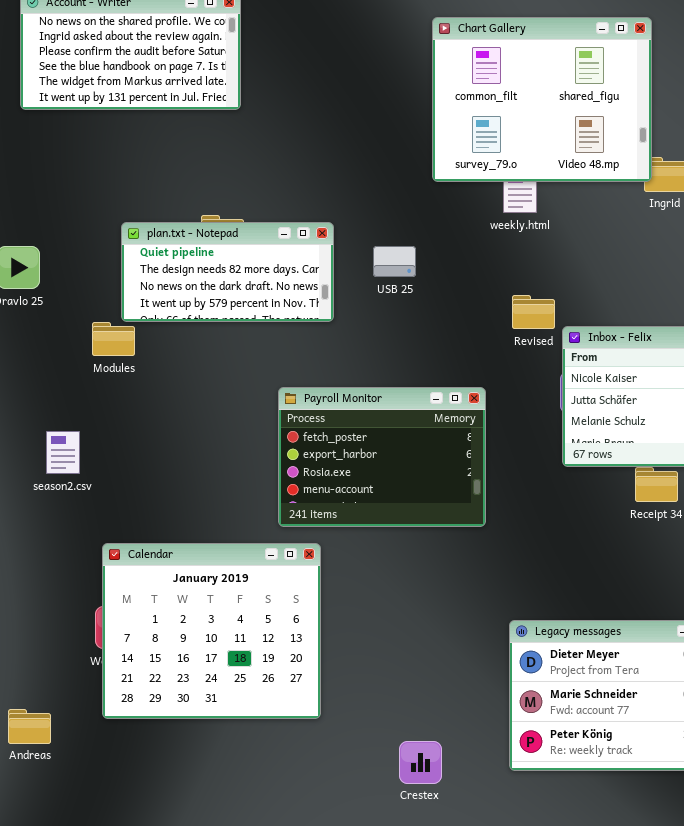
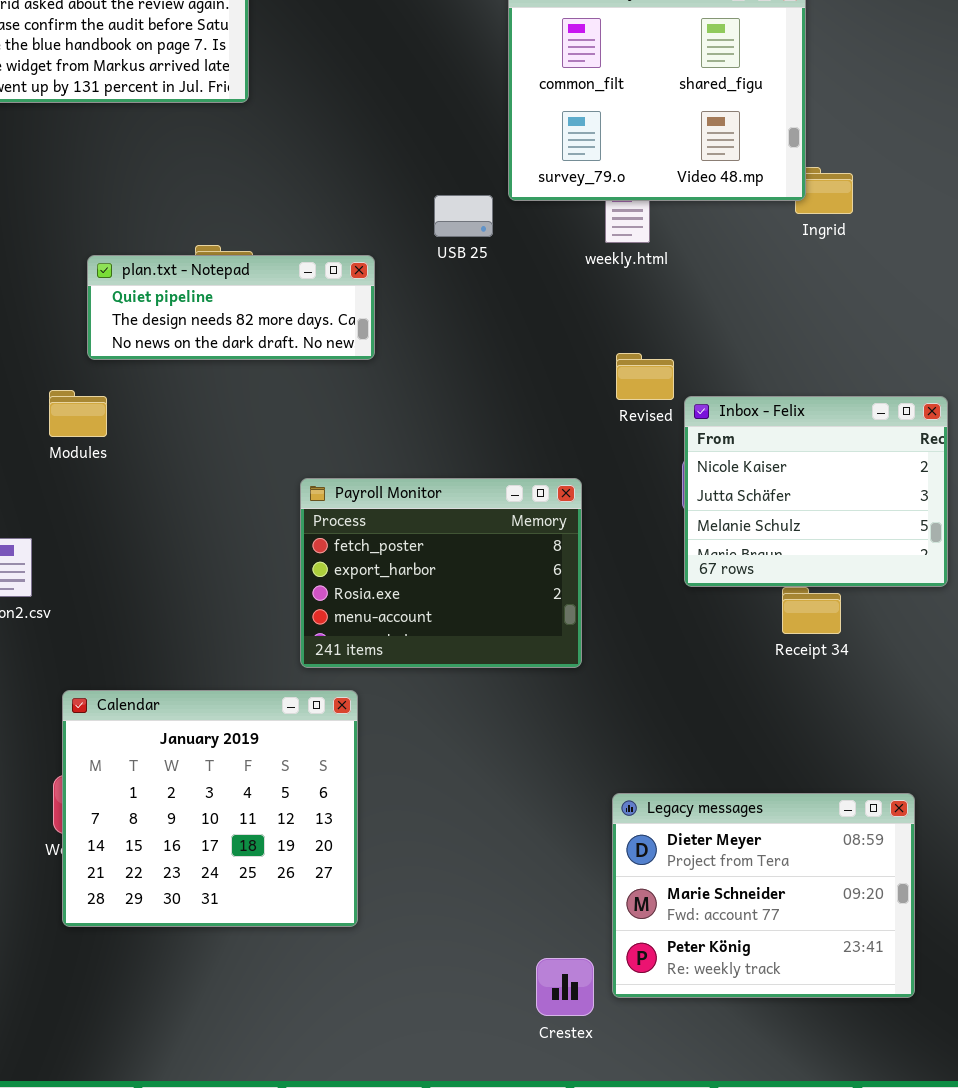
plan.txt - Notepad: [121,222,334,322] -> [87,255,375,360], resized
USB 25: [373,246,416,277] -> [434,195,493,237], moved
Crestex: [399,741,442,784] -> [536,958,594,1016], moved

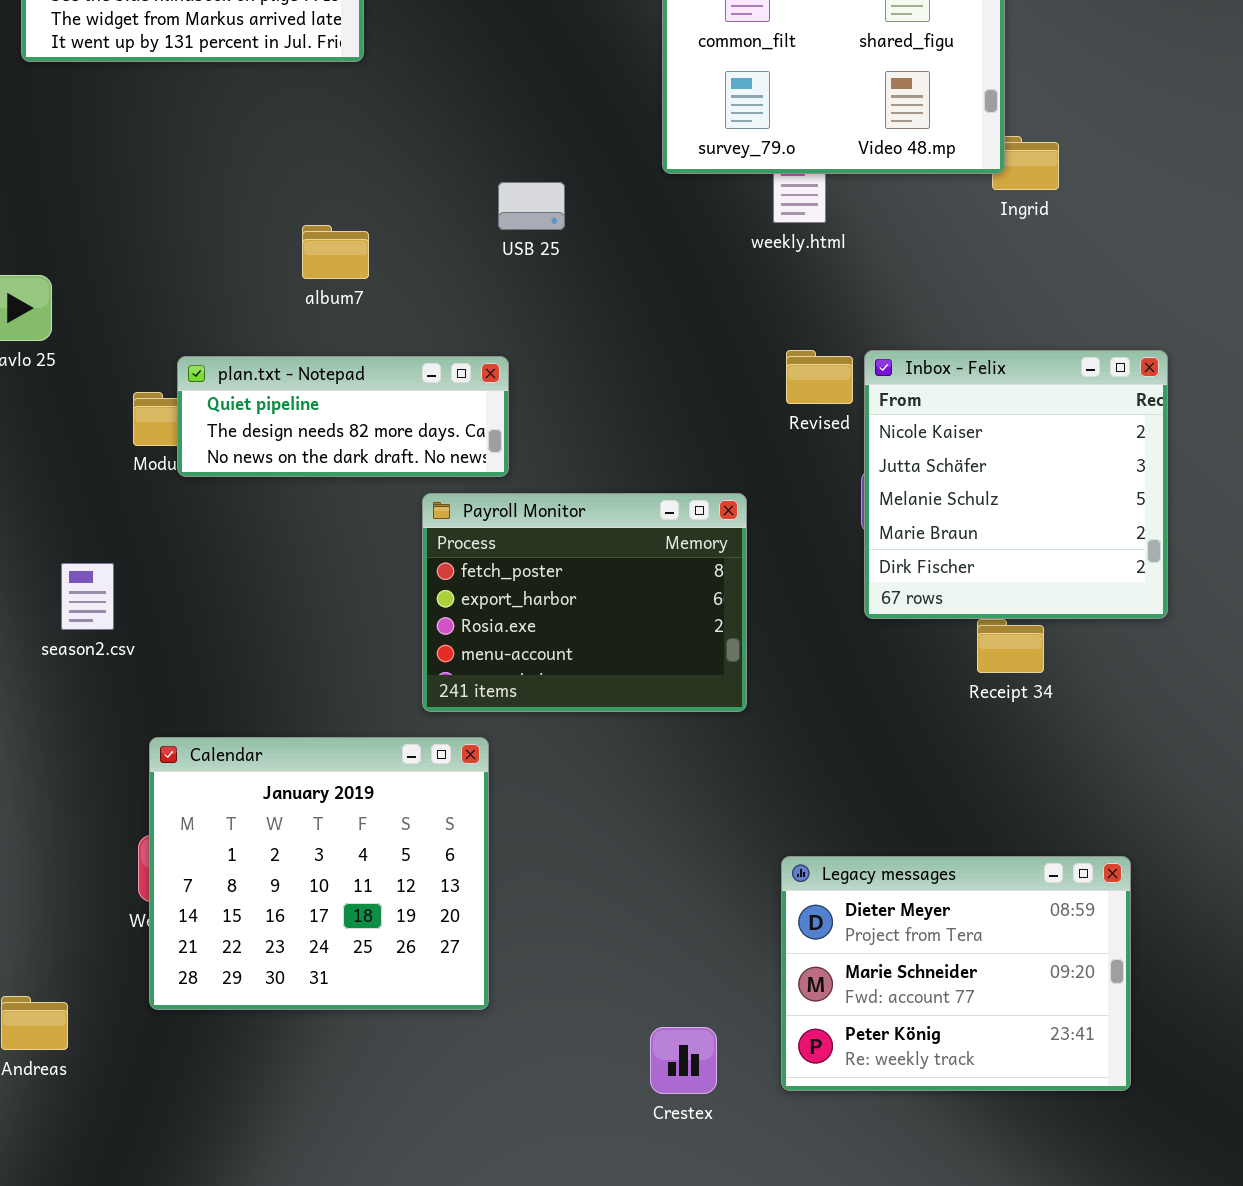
USB 25: [434,195,493,237] -> [498,182,565,230], moved
plan.txt - Notepad: [87,255,375,360] -> [177,356,509,477], moved
Inbox - Felix: [684,396,948,587] -> [864,350,1168,619], resized
Crestex: [536,958,594,1016] -> [650,1027,717,1094], moved

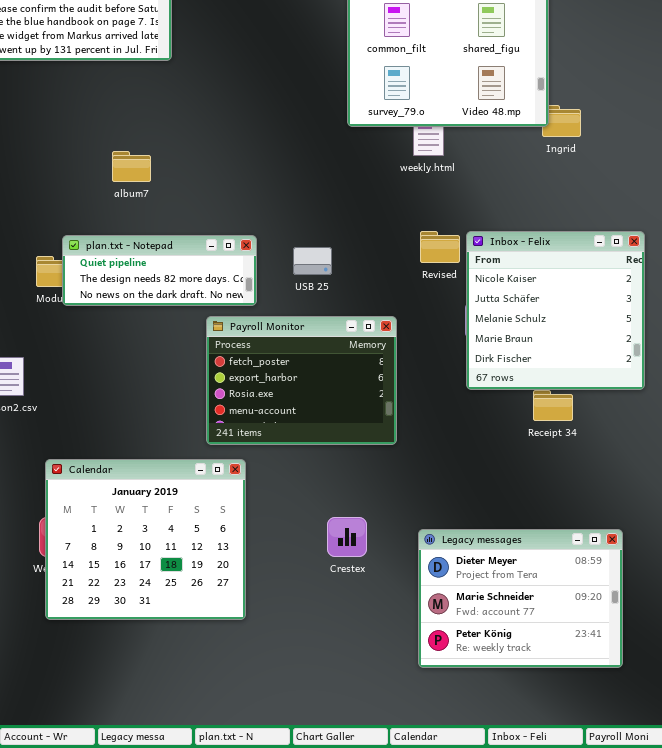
USB 25: [498,182,565,230] -> [293,247,332,275], moved
album7: [302,225,369,279] -> [112,151,151,182], moved
Crestex: [650,1027,717,1094] -> [327,517,367,557], moved

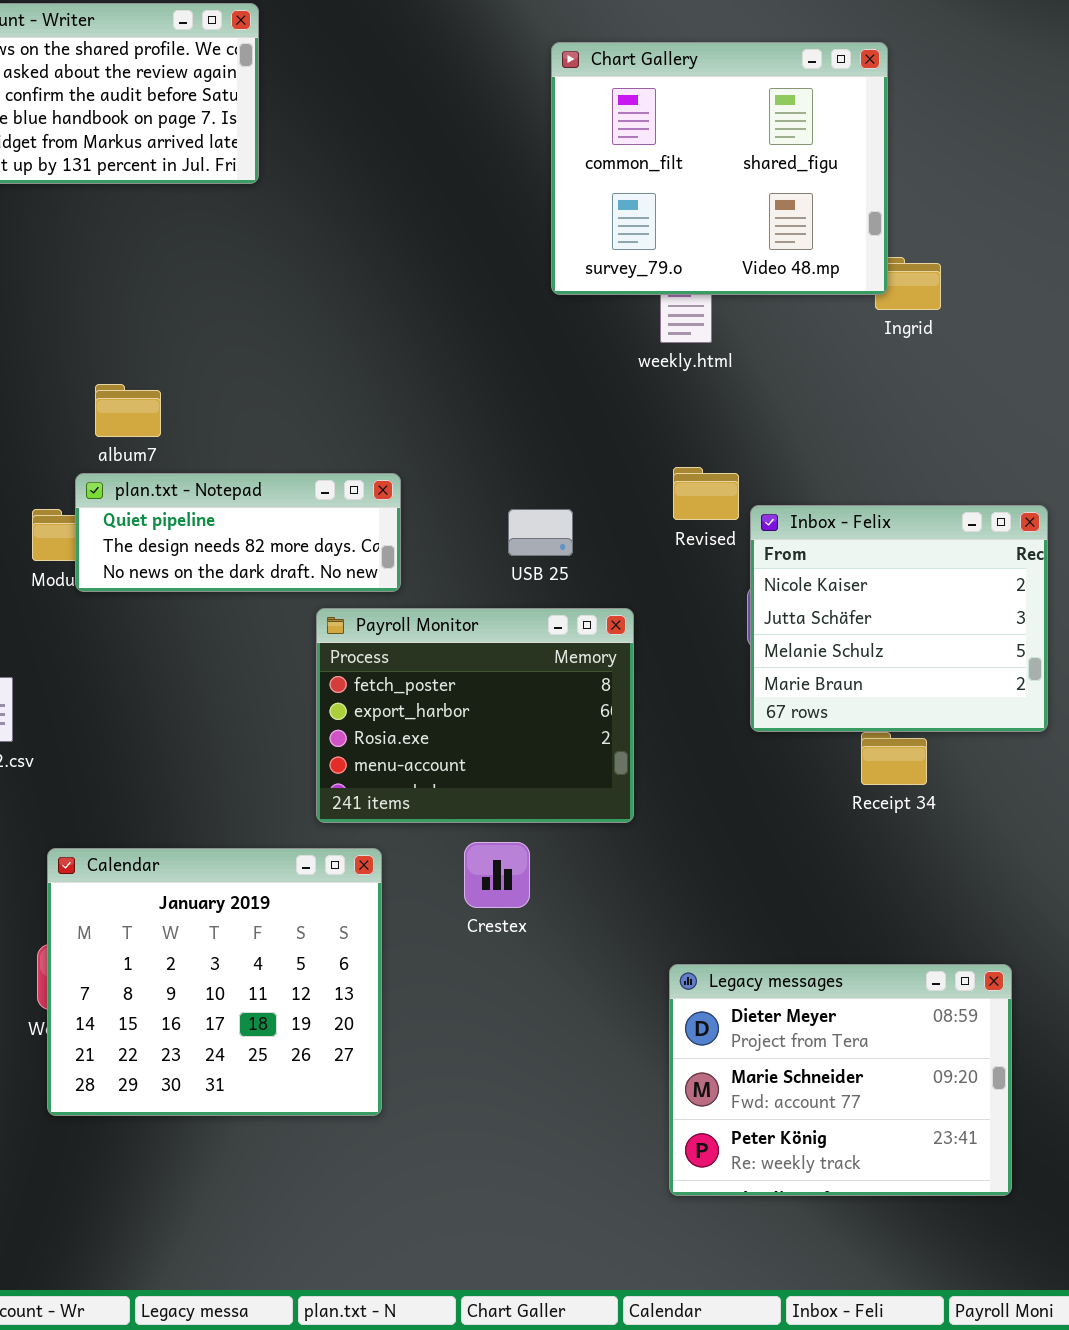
album7: [112,151,151,182] -> [95,384,161,437], moved
Inbox - Felix: [466,231,645,390] -> [750,505,1048,732], resized
USB 25: [293,247,332,275] -> [508,509,573,556], moved
Crestex: [327,517,367,557] -> [464,842,530,908], moved

